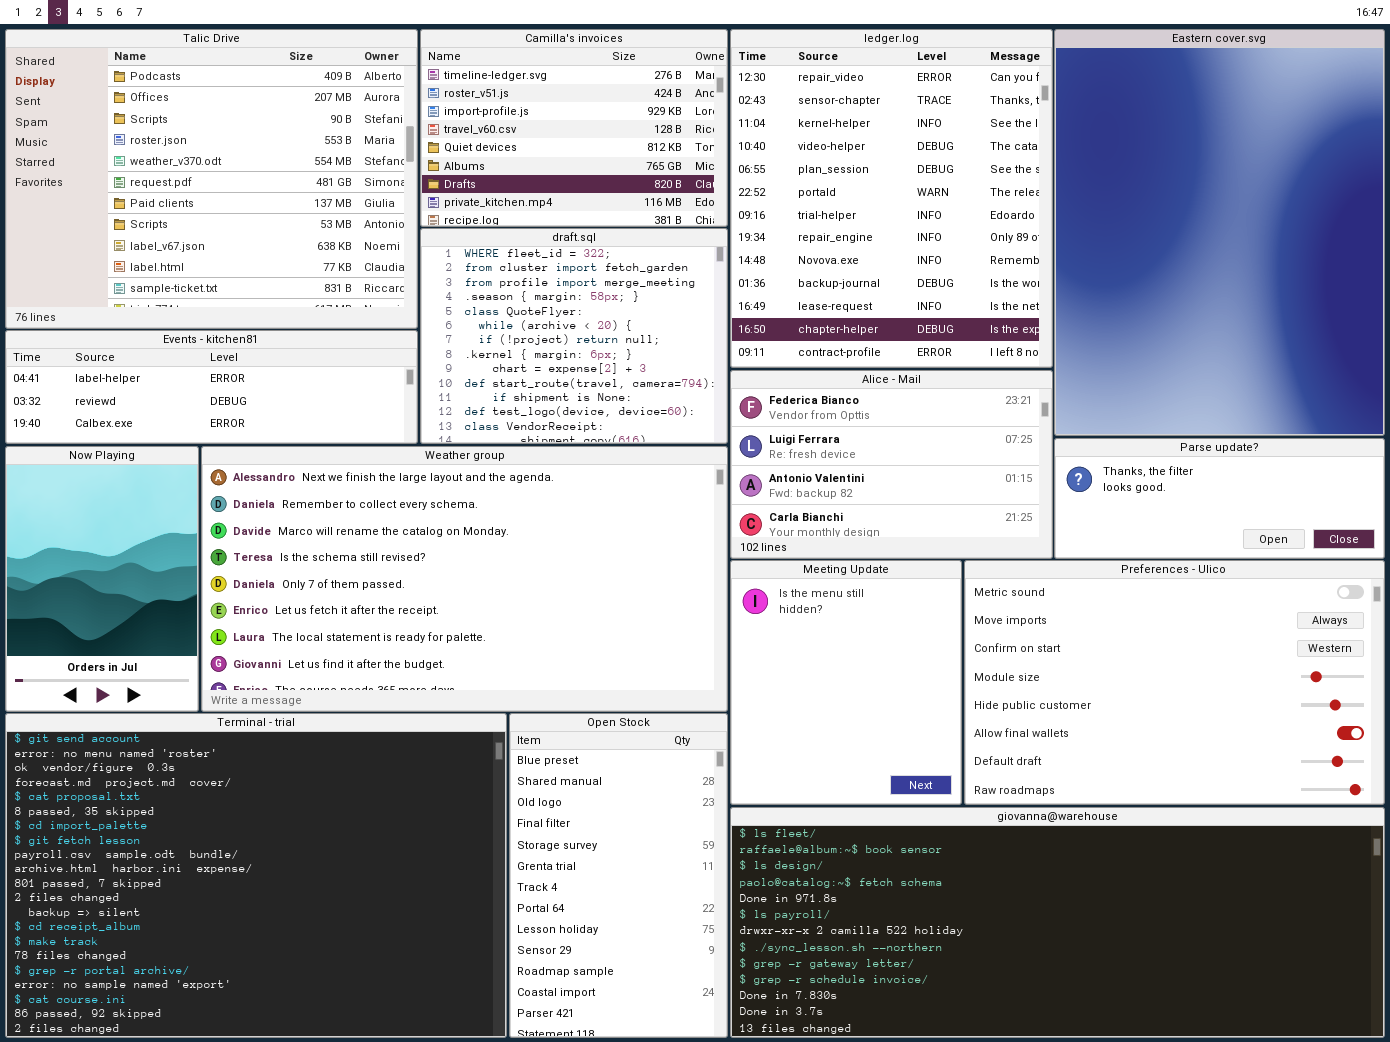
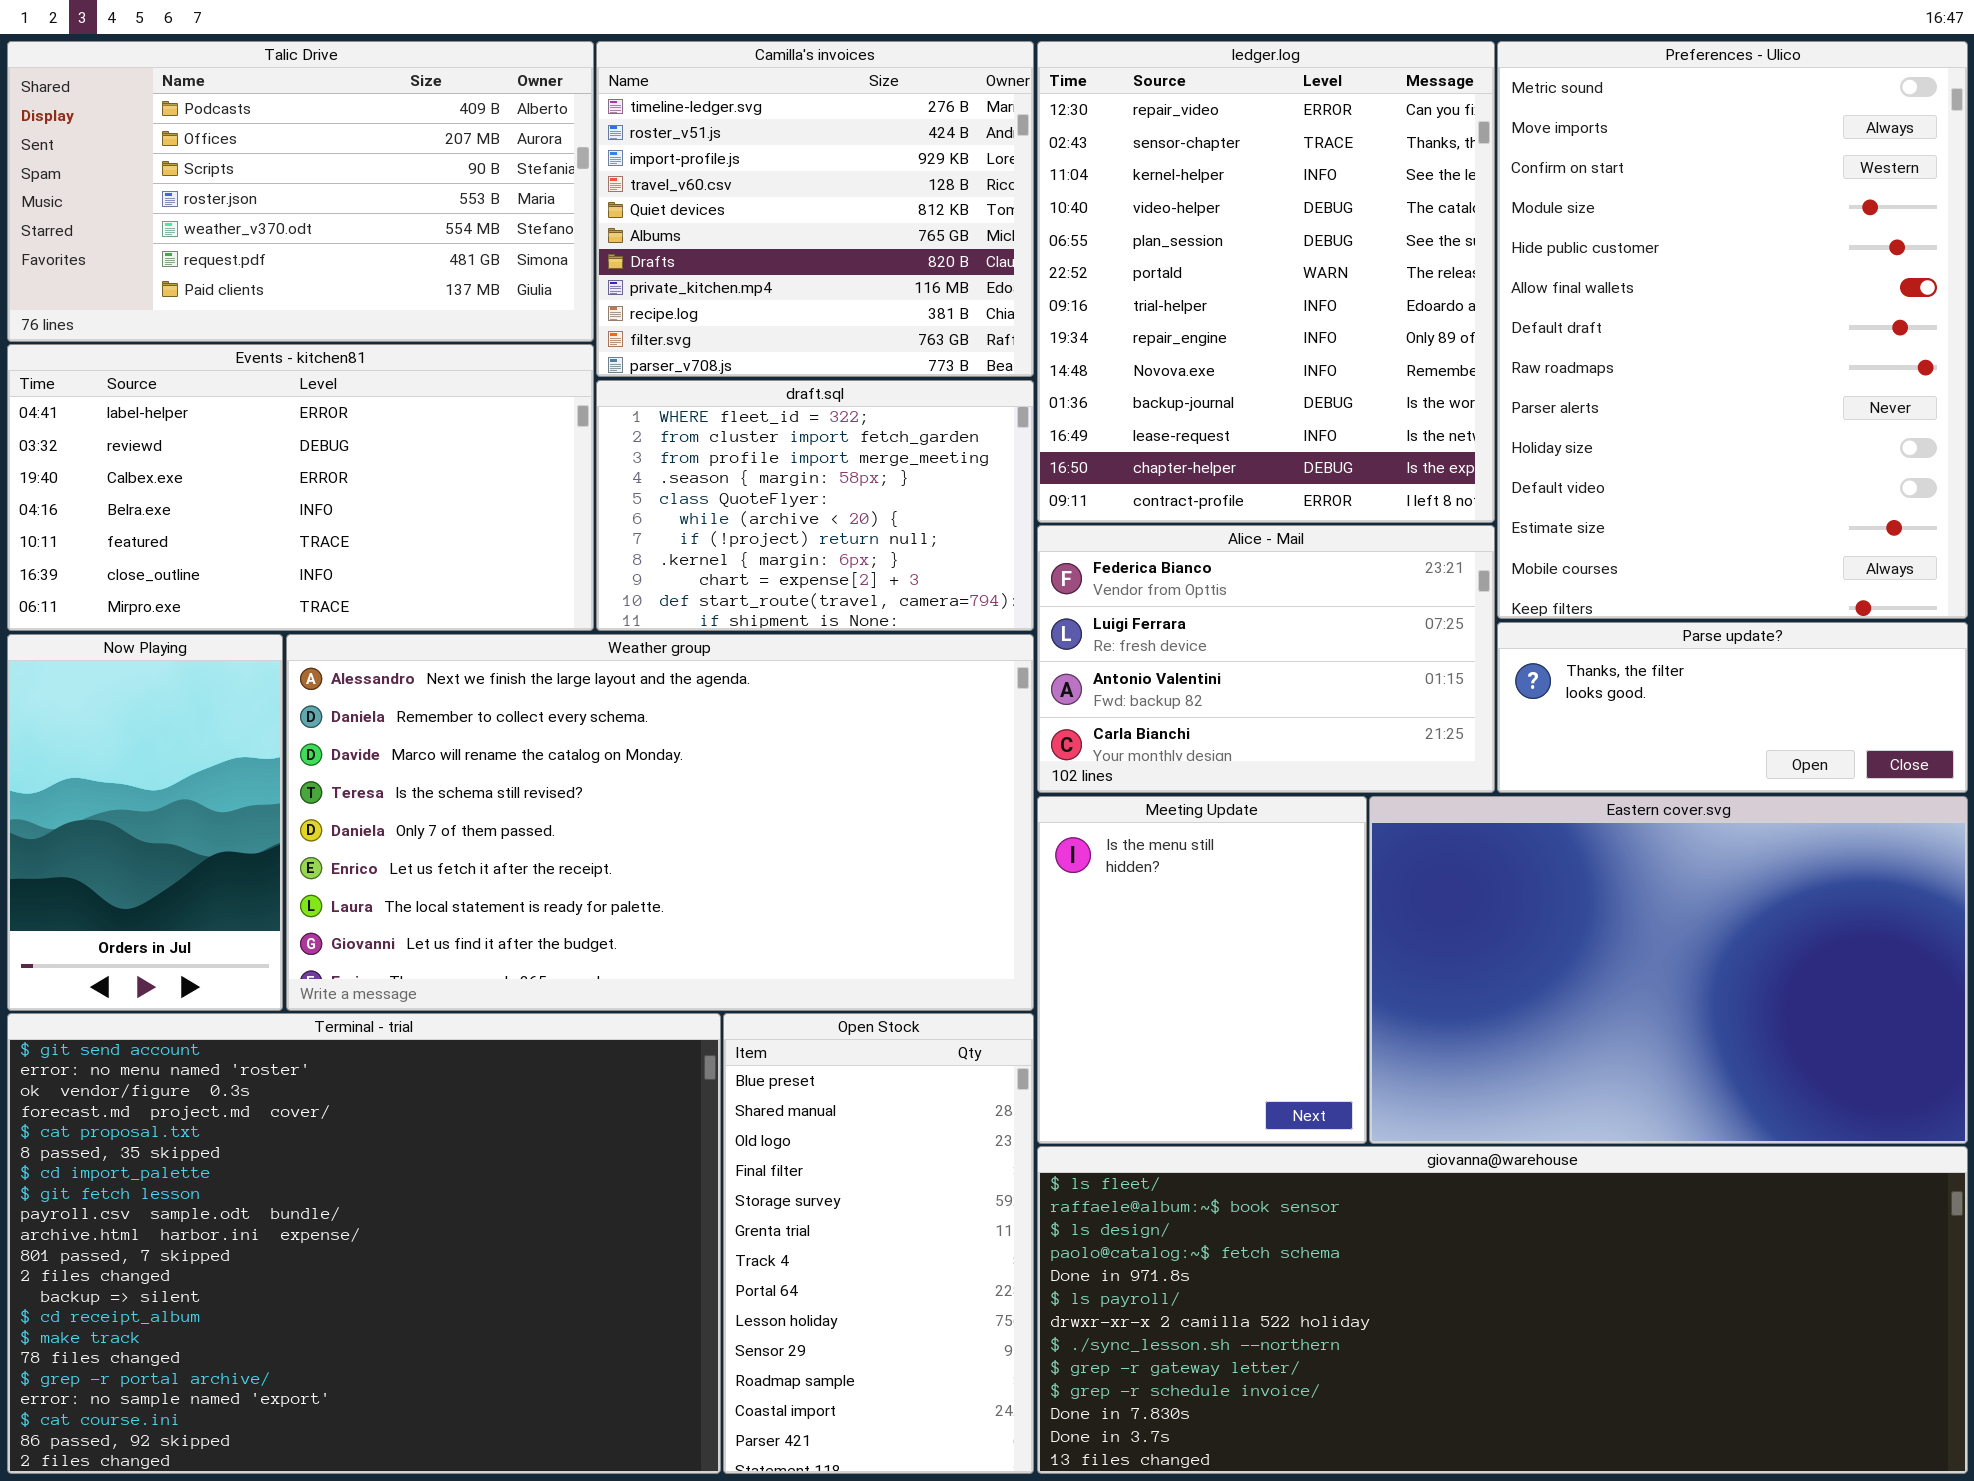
Talic Drive: [5,29,418,329] -> [7,41,594,342], resized
Camilla's invoices: [420,29,728,227] -> [596,41,1034,377], resized
Eastern cover.svg: [1054,29,1385,436] -> [1369,796,1968,1144], moved, resized
draft.sql: [420,228,728,444] -> [596,380,1034,631], resized
Events - kitchen81: [5,330,418,444] -> [7,344,594,631], resized
Preferences - Ulico: [964,560,1385,805] -> [1497,41,1968,619], moved, resized

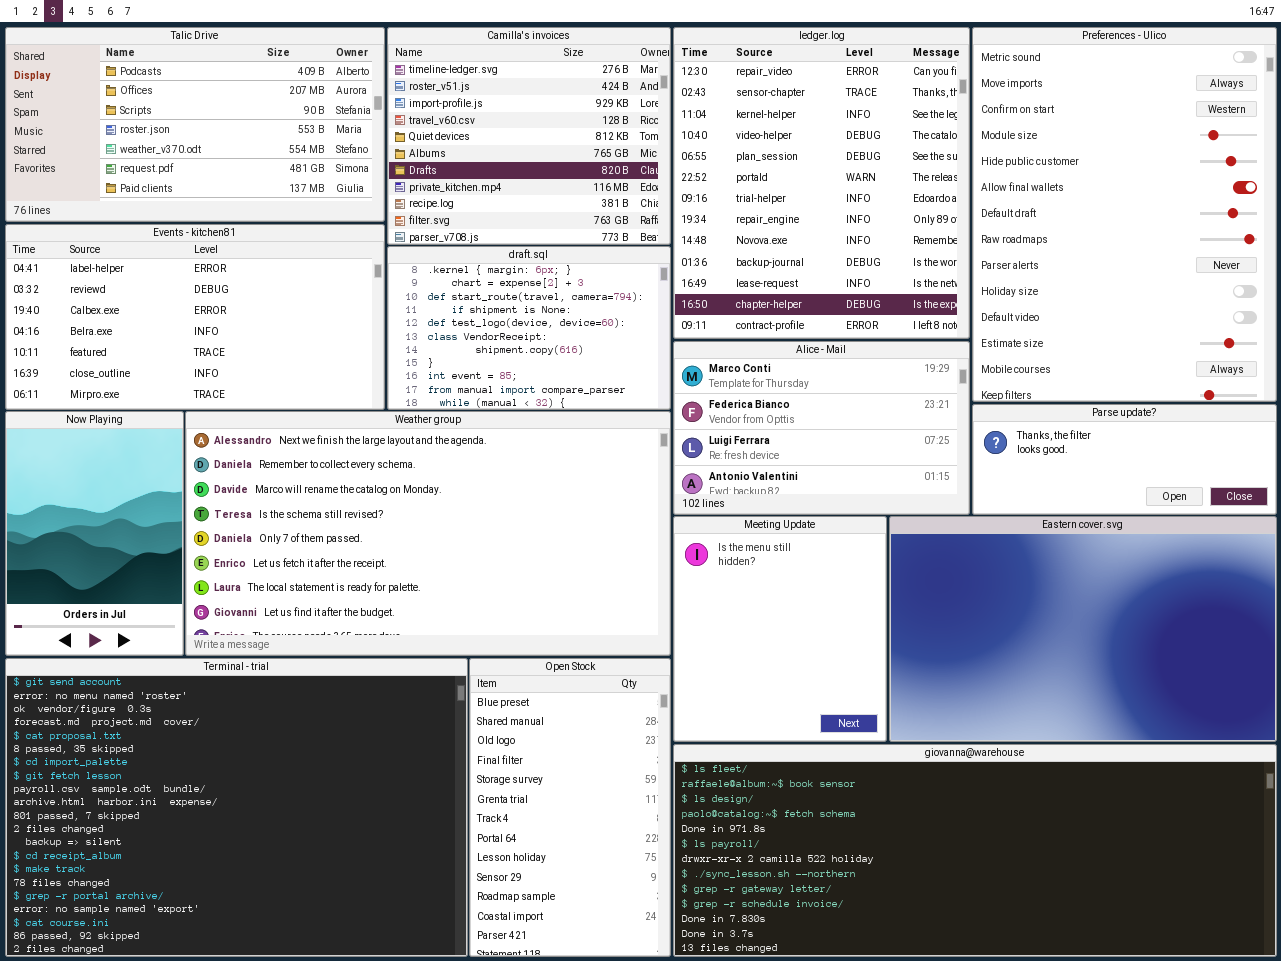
draft.sql: [596,380,1034,631] -> [387,246,671,410], scrolled down 7 rows
Alice - Mail: [1037,525,1495,793] -> [673,341,970,515], scrolled up 1 row

